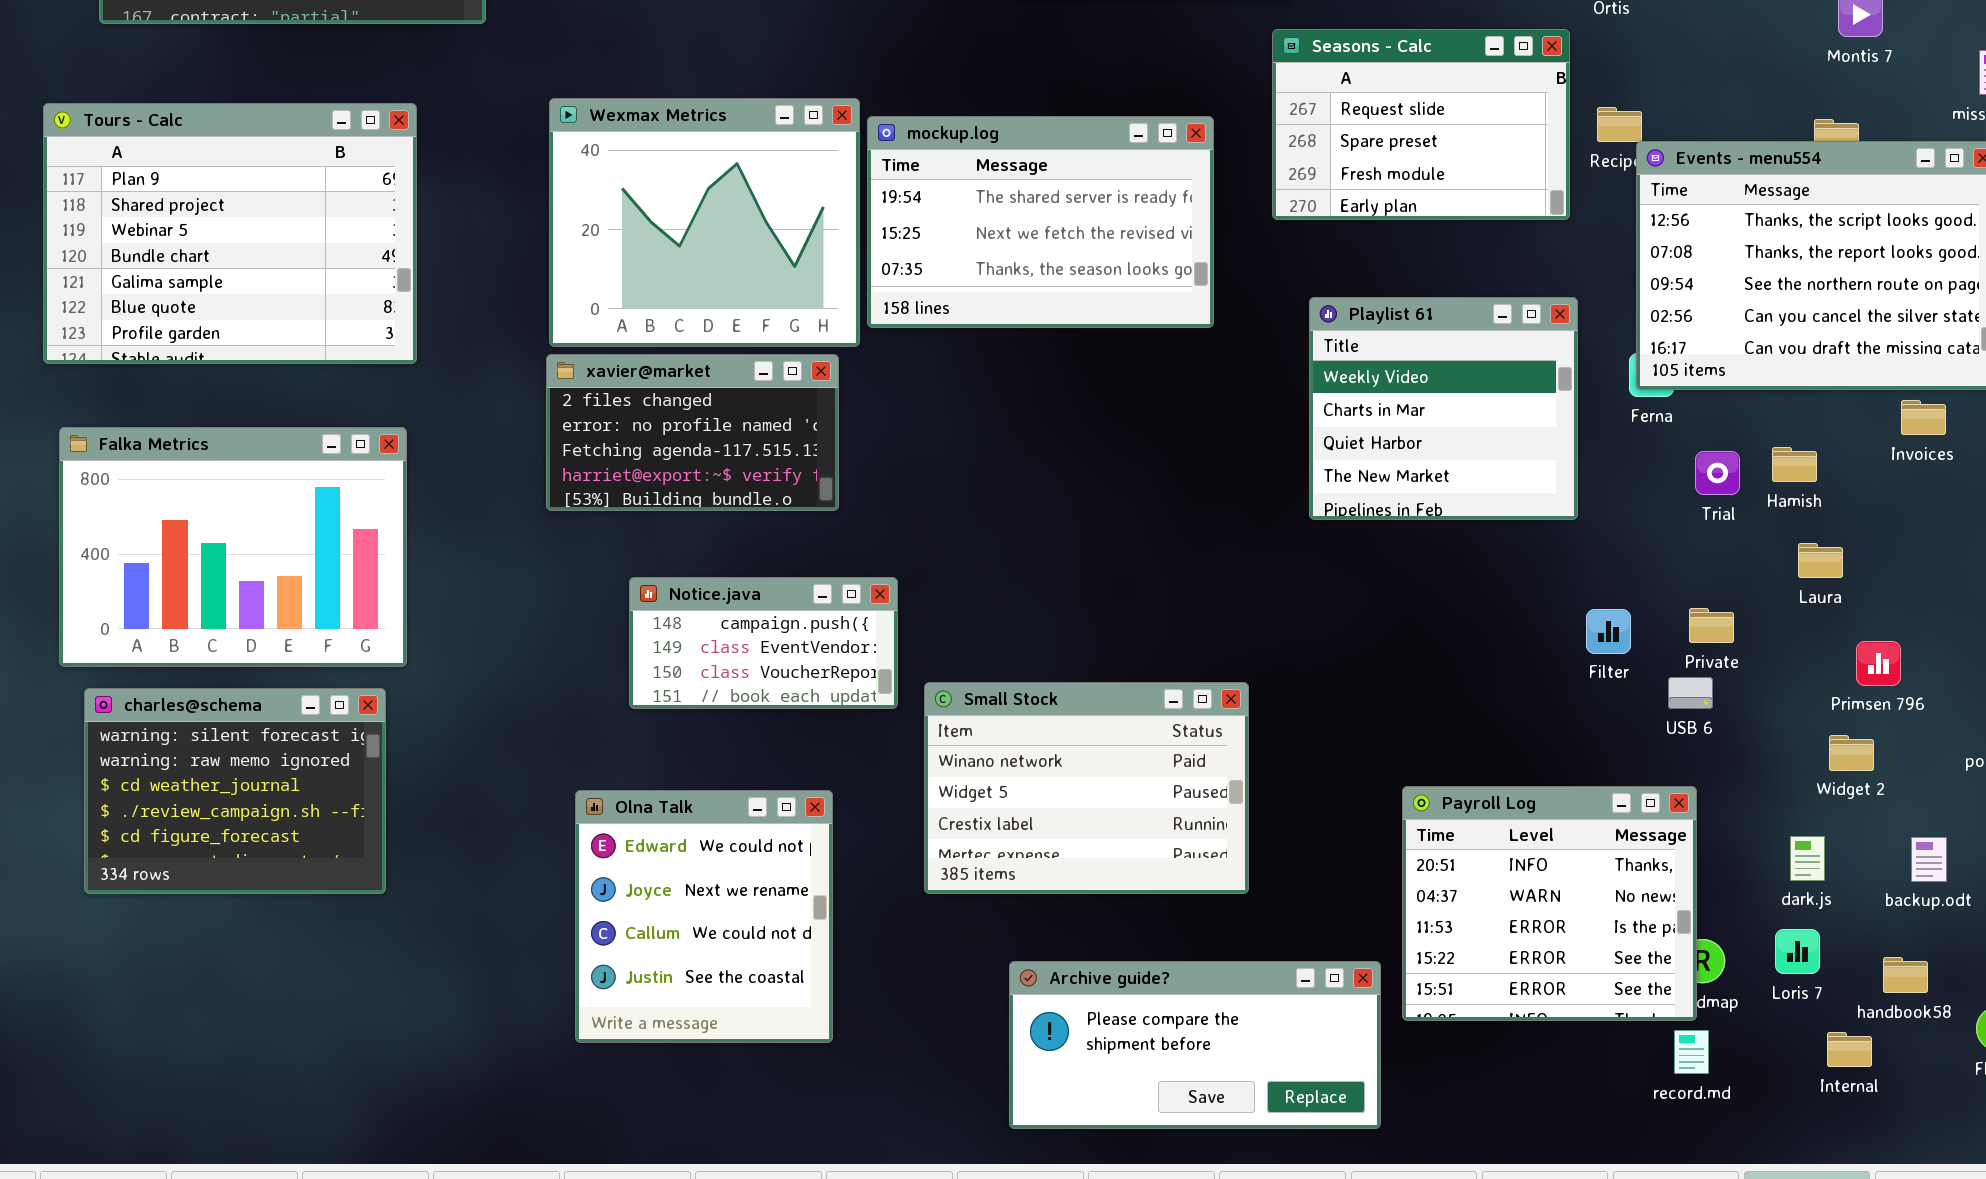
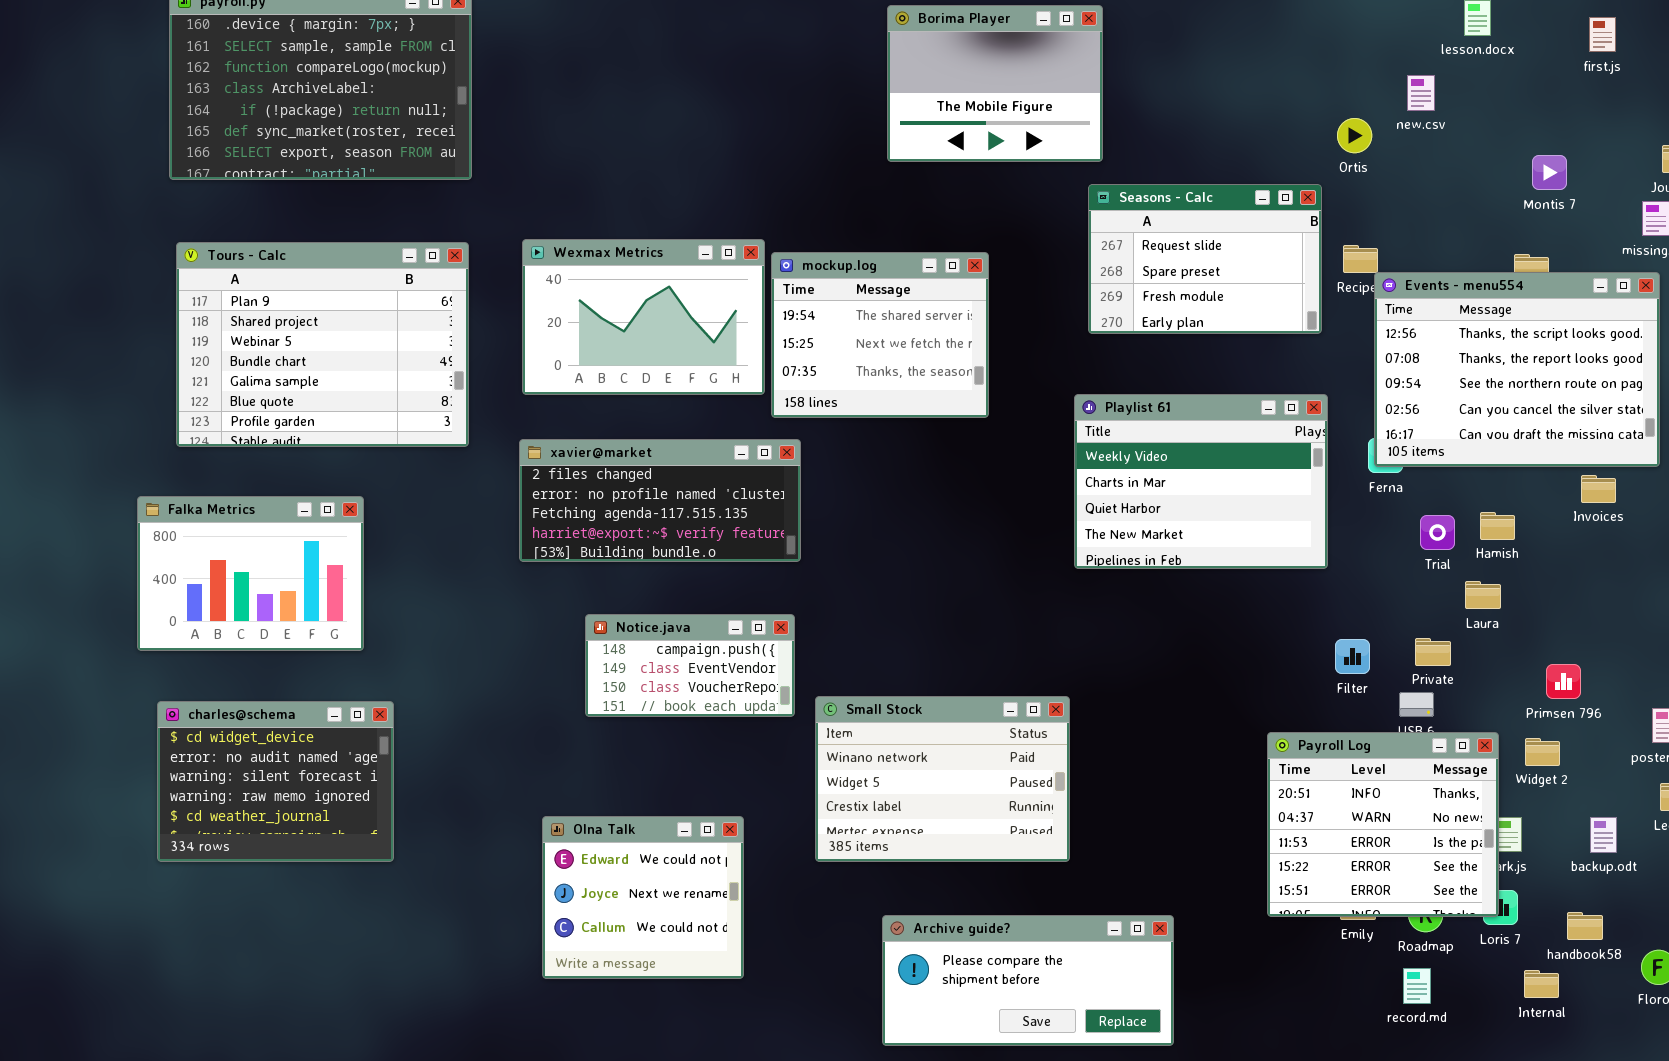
Wexmax Metrics: [549,98,860,347] -> [522,239,765,395], resized
Tours - Calc: [43,103,417,364] -> [176,242,469,447], moved
mockup.log: [867,116,1214,328] -> [771,252,989,418], resized
Playlist 61: [1309,297,1578,520] -> [1074,394,1328,569], resized
xavier@market: [546,354,839,511] -> [519,439,801,562], resized
Falka Metrics: [59,427,407,667] -> [137,496,364,651], resized
Laura: [1798,543,1843,578] -> [1465,581,1501,609], moved
charles@schema: [84,688,386,894] -> [157,701,394,862], scrolled up 2 rows
Payroll Log: [1402,786,1697,1021] -> [1267,732,1499,917], moved
Olna Talk: [575,790,833,1043] -> [542,816,744,979], resized

